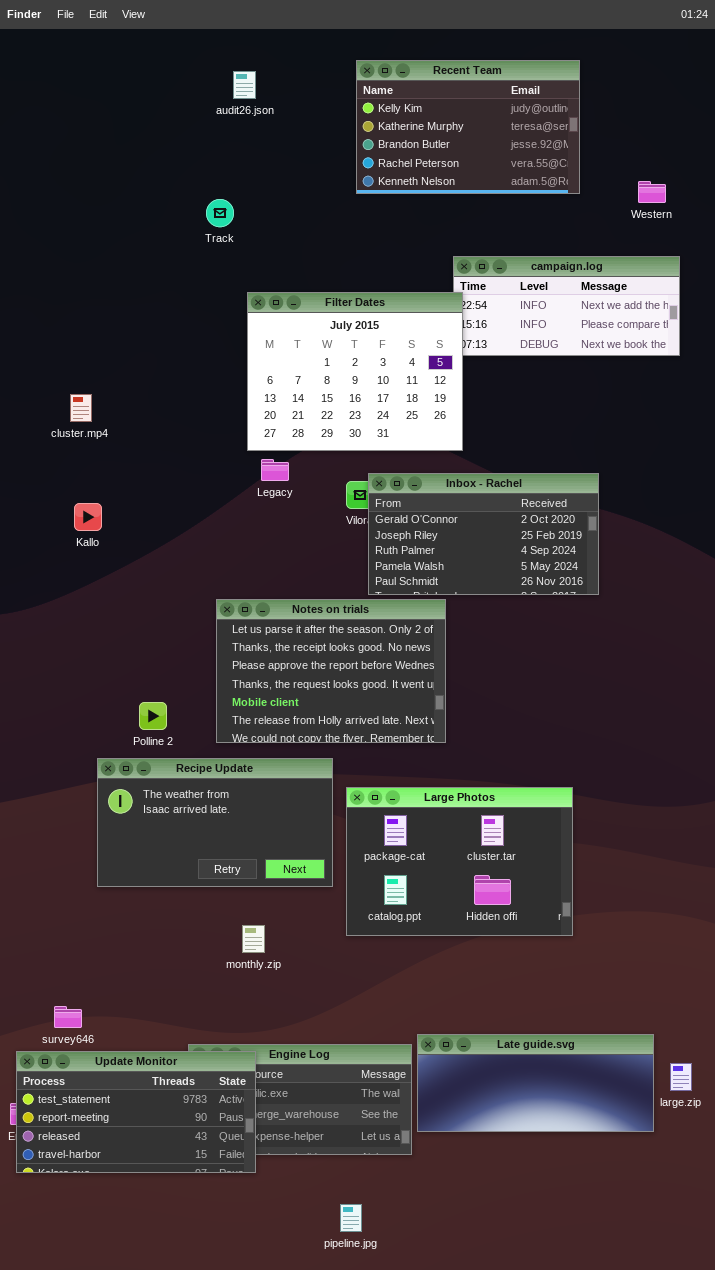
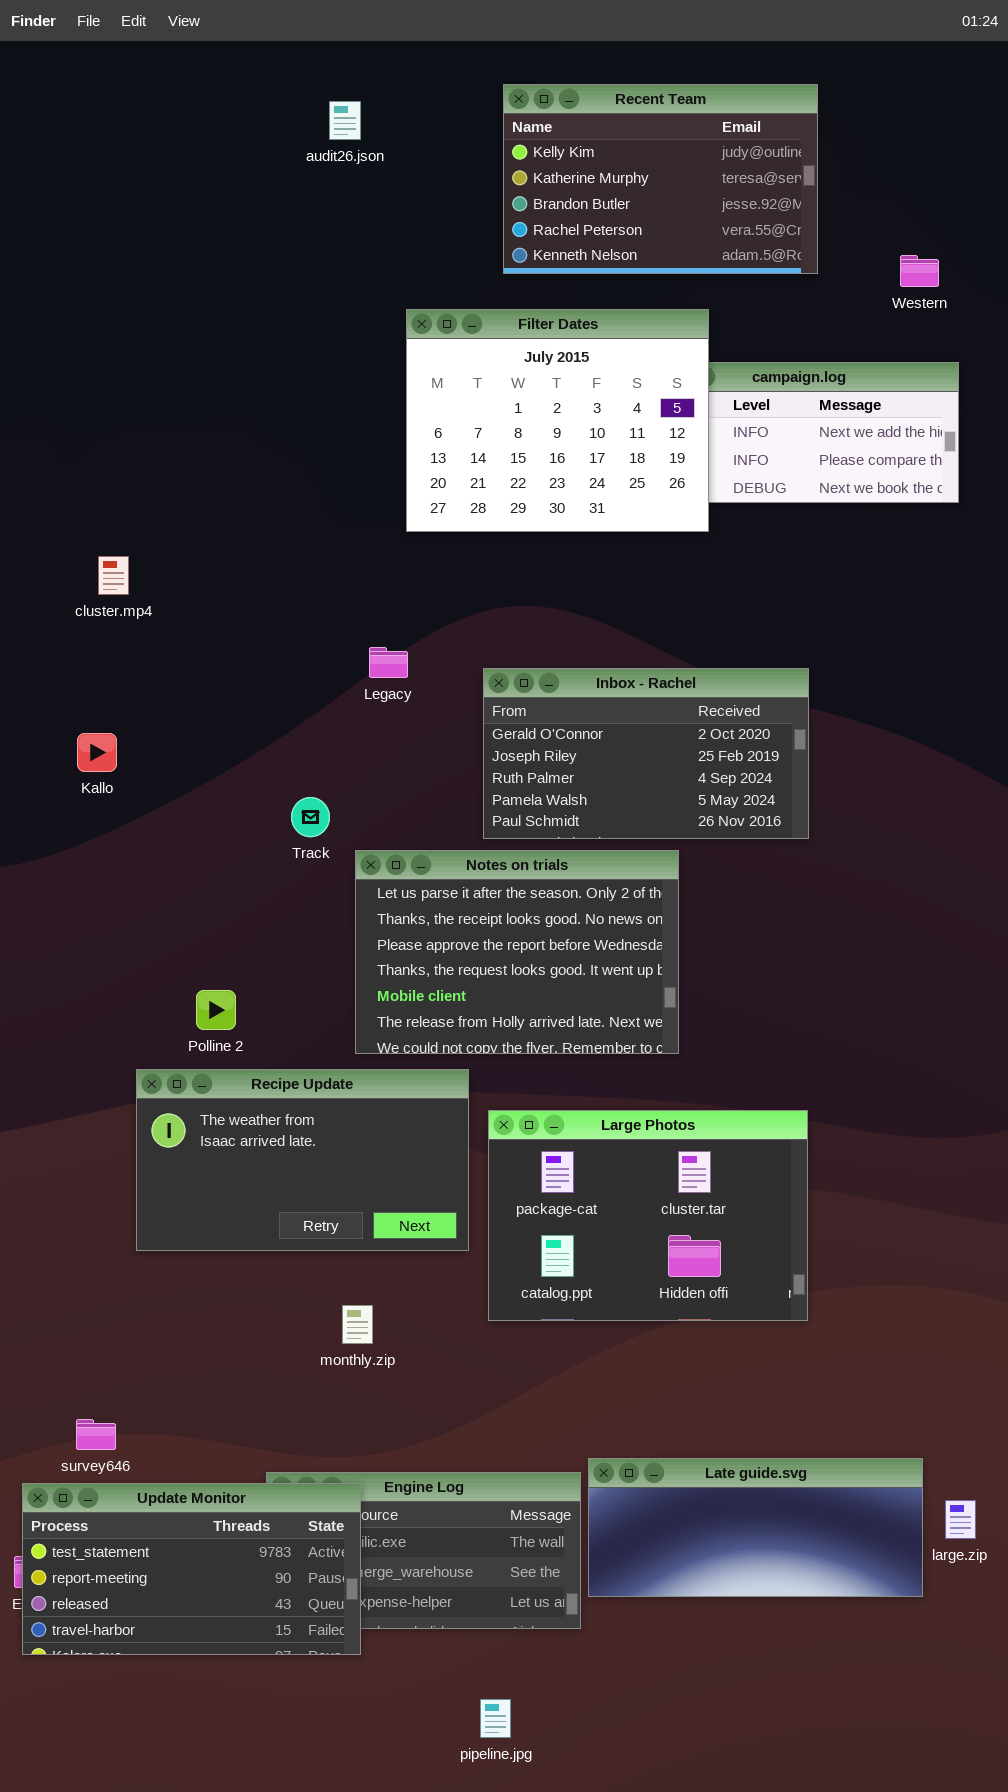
Track: [206,199,234,227] -> [291,797,330,837], moved
Filter Dates: [247,292,463,451] -> [406,309,709,532], moved
Inbox - Rachel: [368,473,599,595] -> [483,668,809,839], moved
Kallo: [74,503,102,531] -> [77,733,117,772], moved
Notes on trials: [216,599,446,743] -> [355,850,679,1054], moved

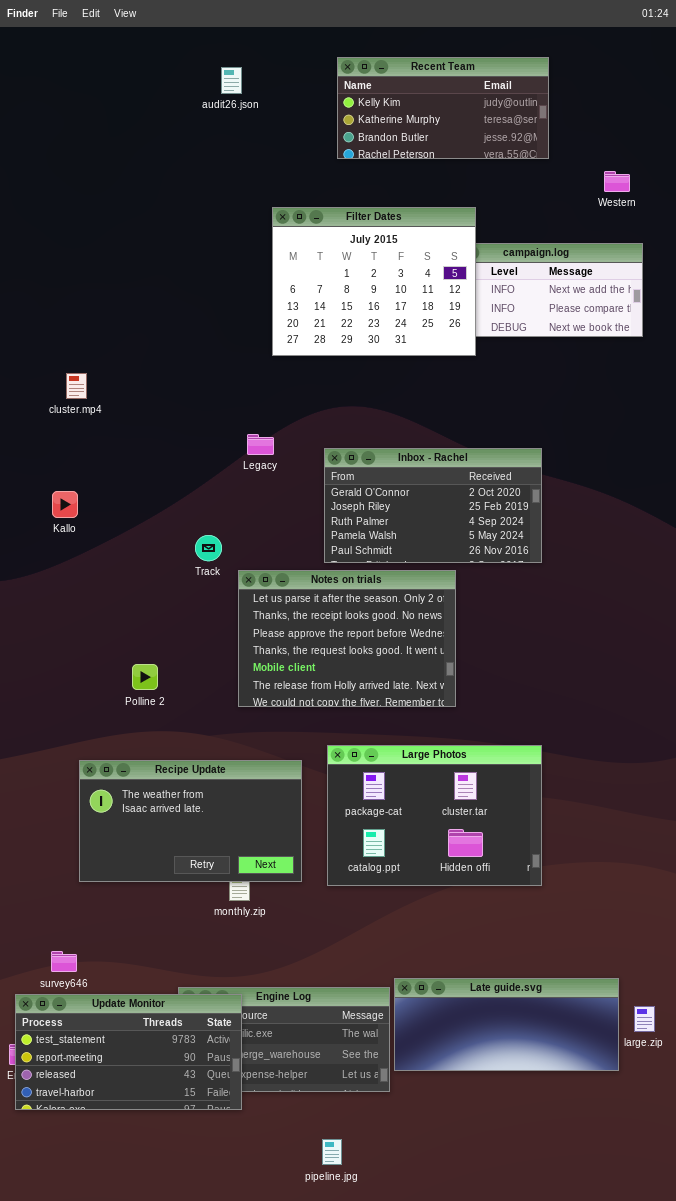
Recent Team: [503,84,818,274] -> [337,57,549,159], resized
Recipe Update: [136,1069,469,1251] -> [79,760,302,882], moved

